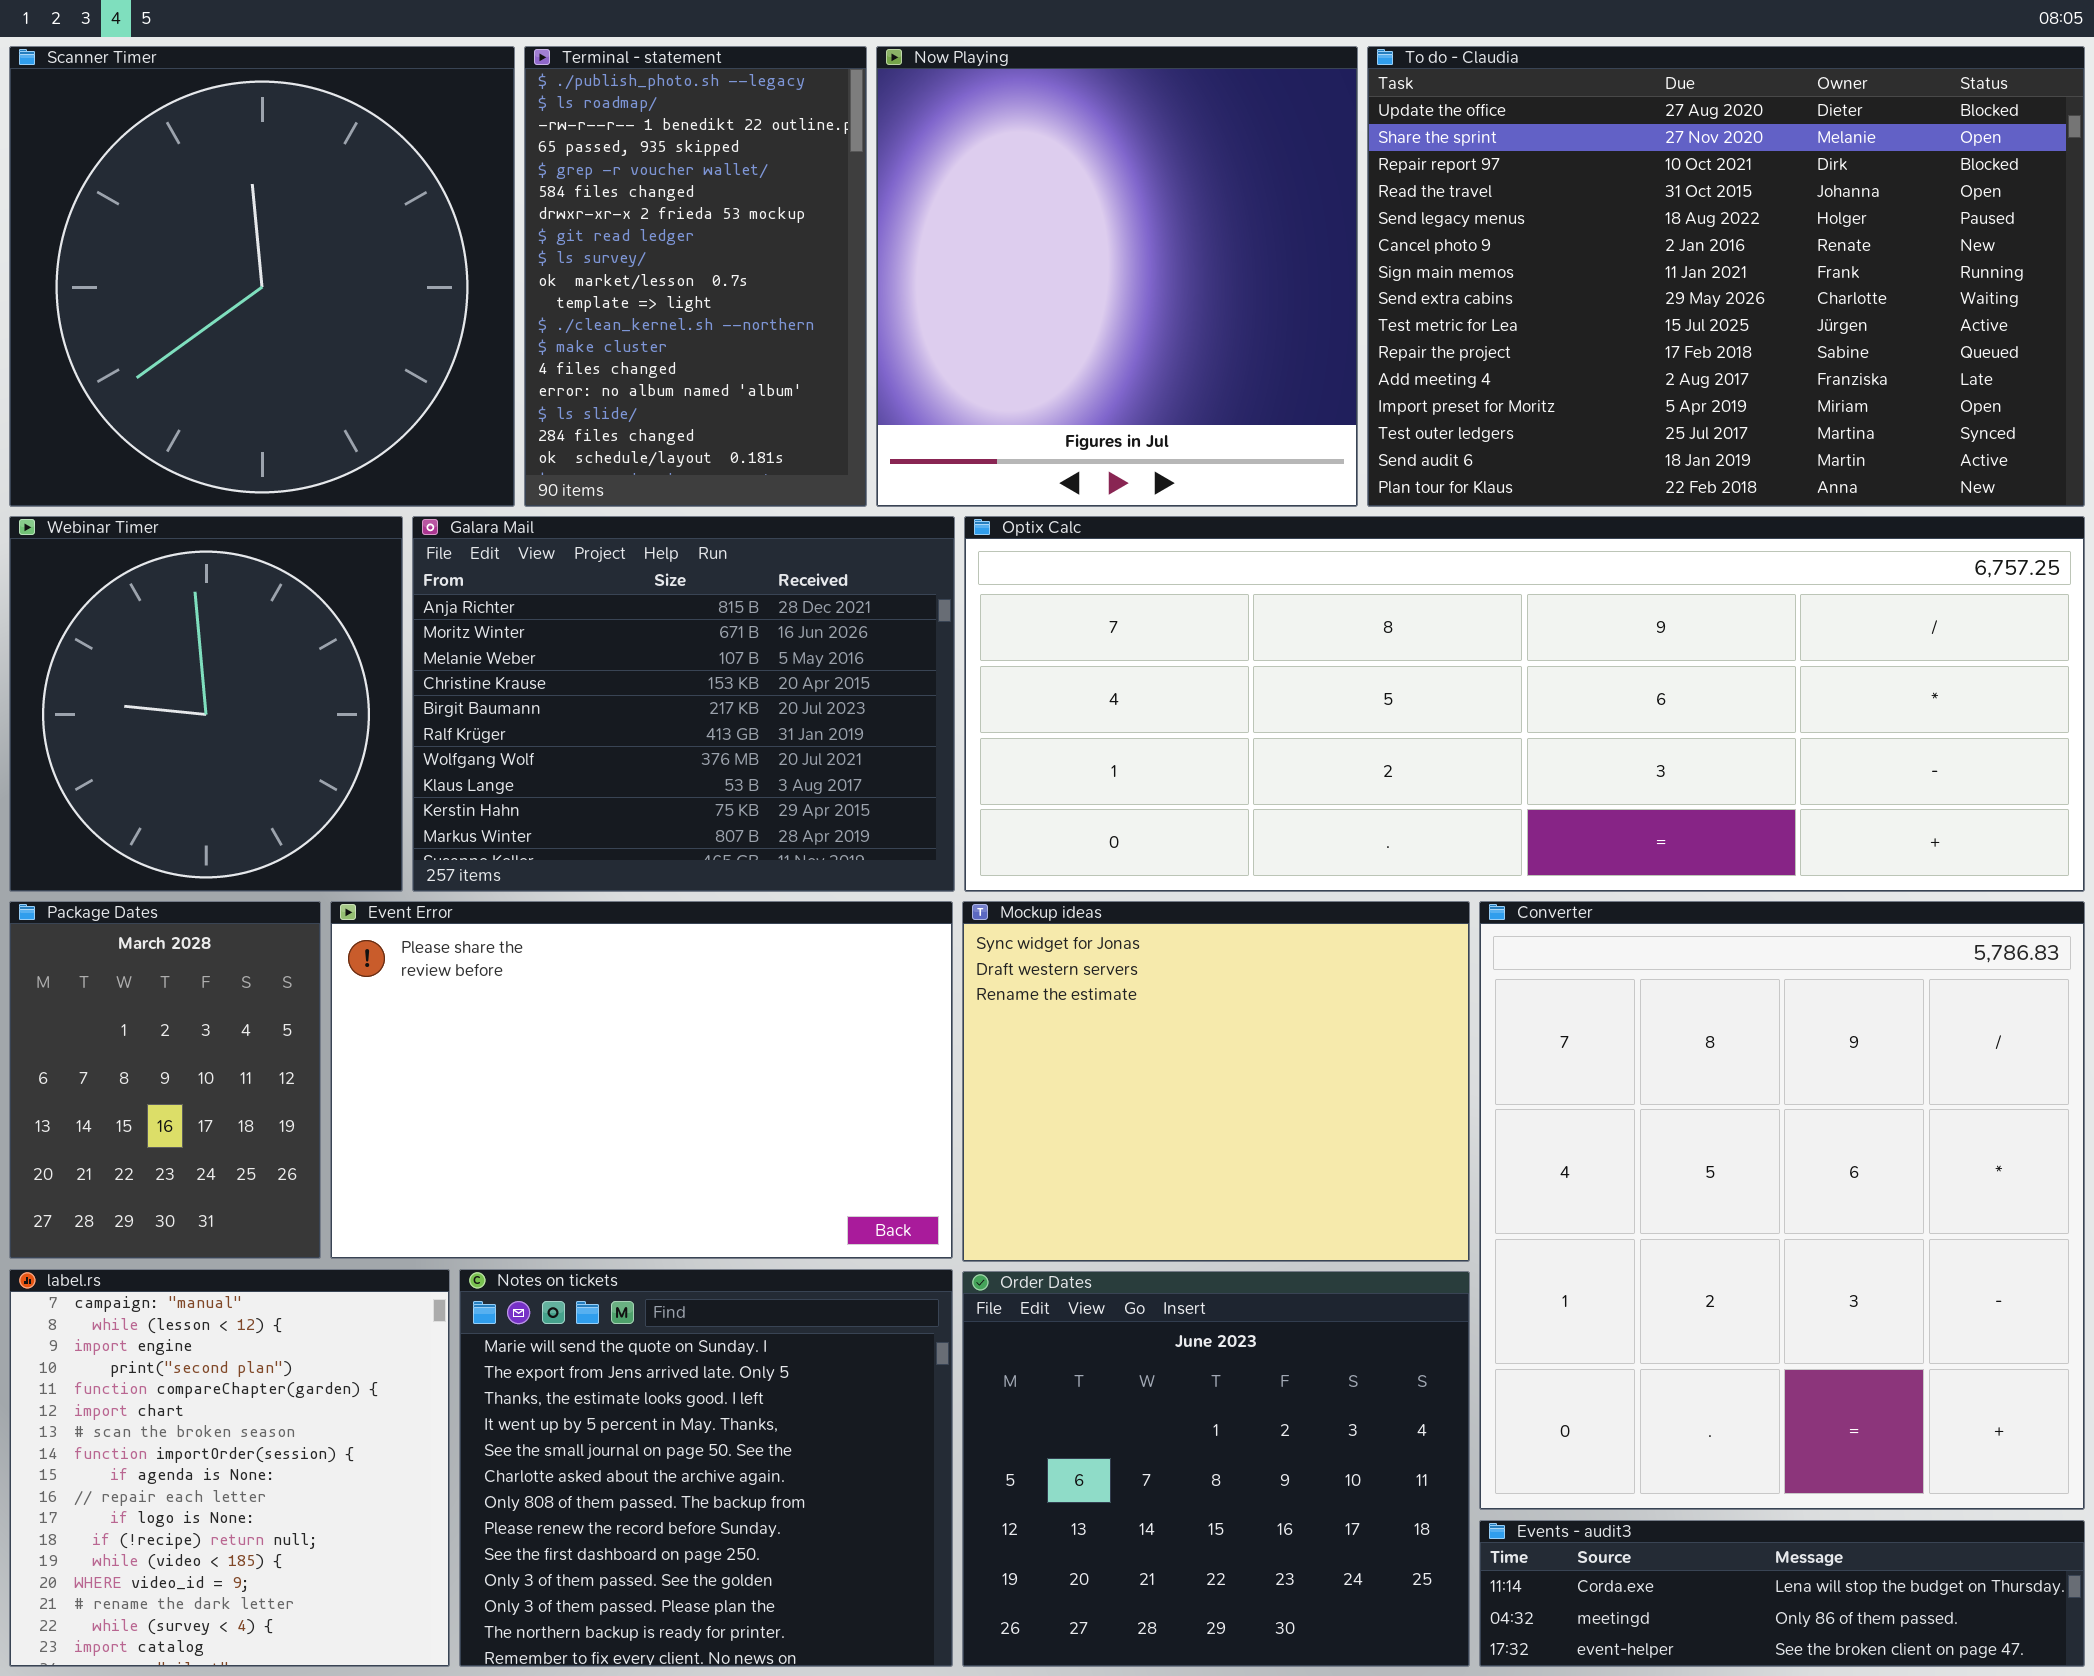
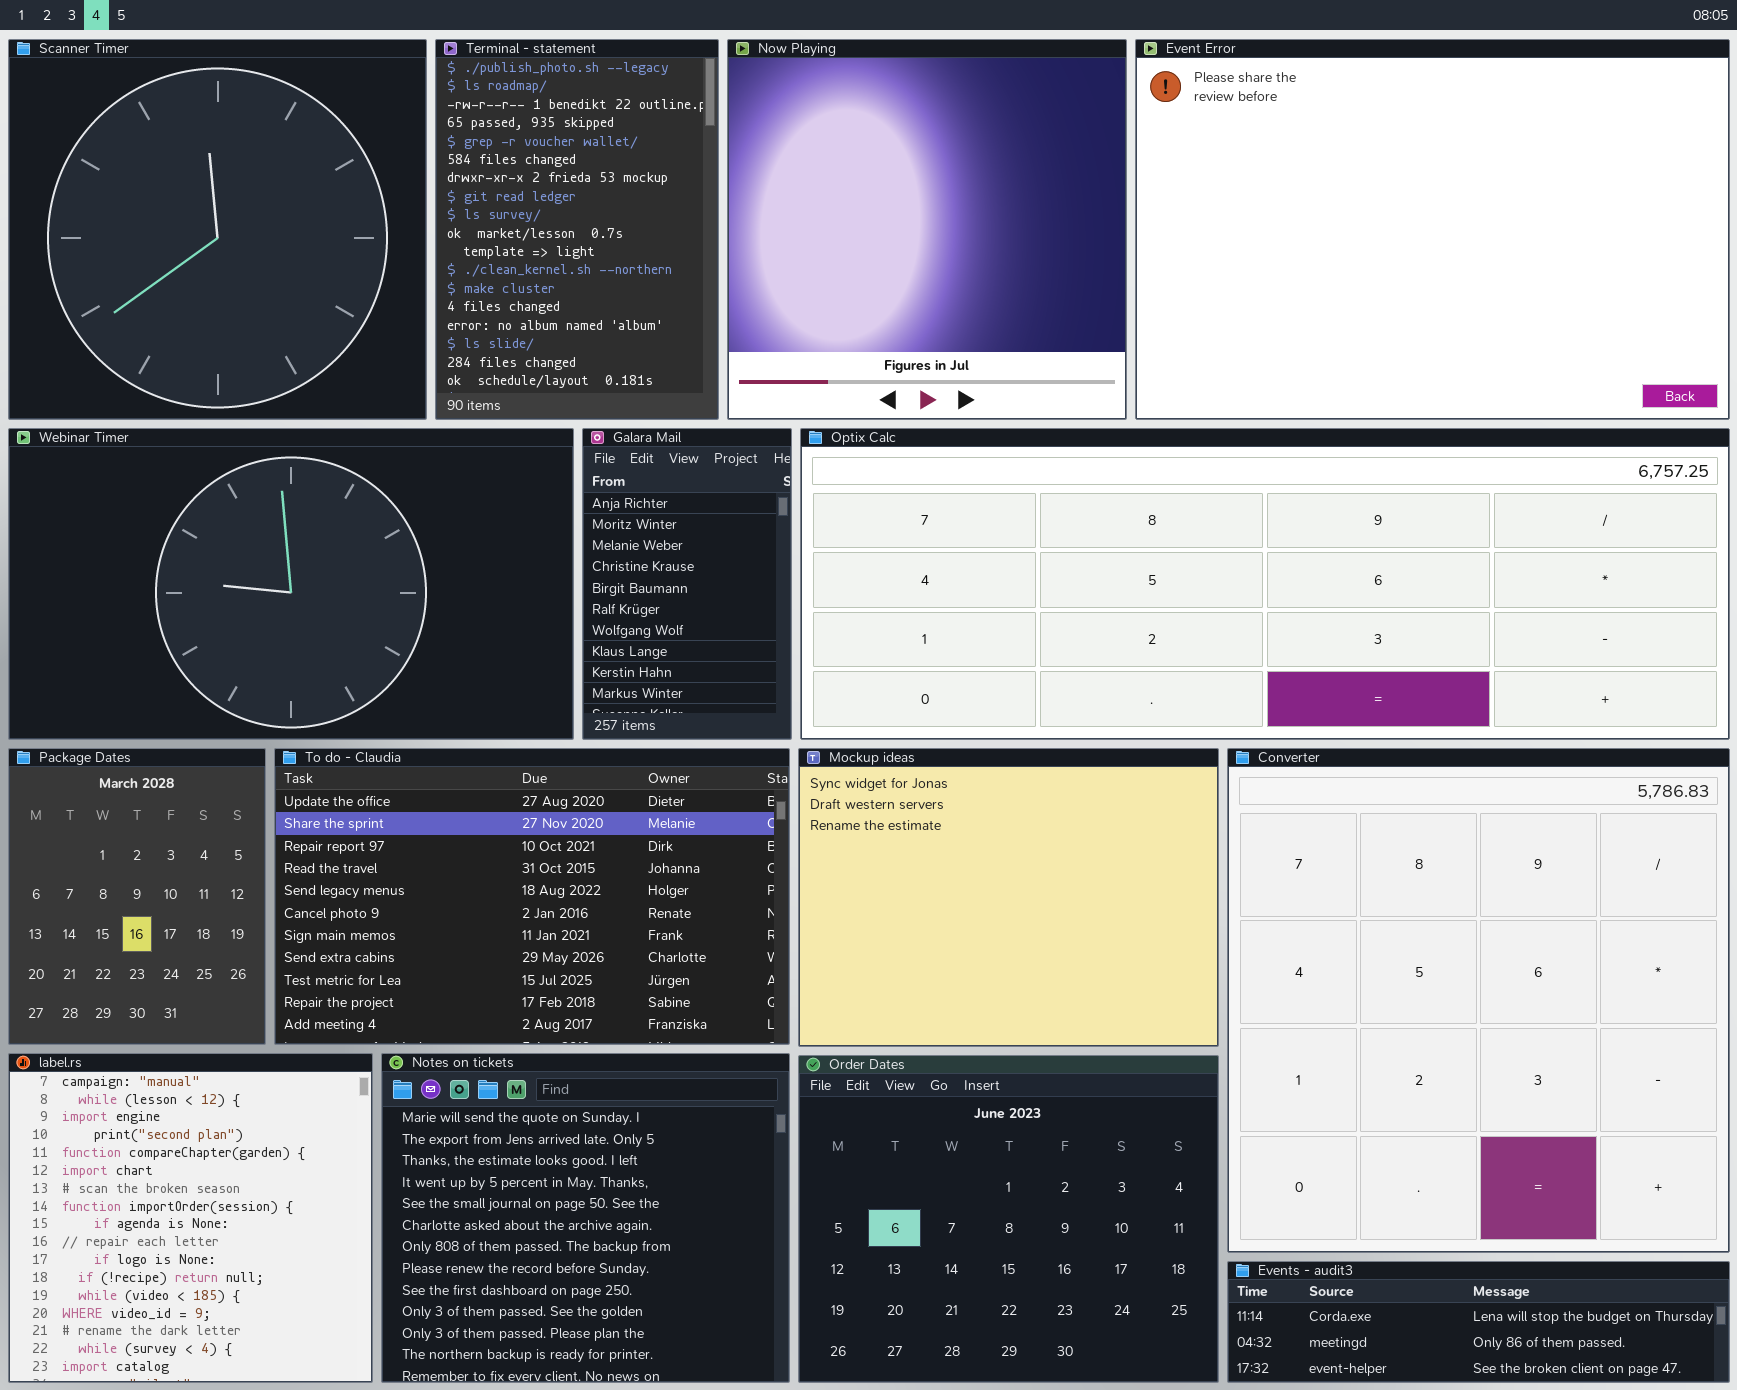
To do - Claudia: [1367,46,2085,507] -> [274,748,790,1045], moved, resized
Webinar Timer: [9,516,403,892] -> [8,428,574,740], resized
Galara Mail: [412,516,955,892] -> [582,428,792,740], resized
Event Error: [330,901,953,1259] -> [1135,39,1730,420], moved, resized

